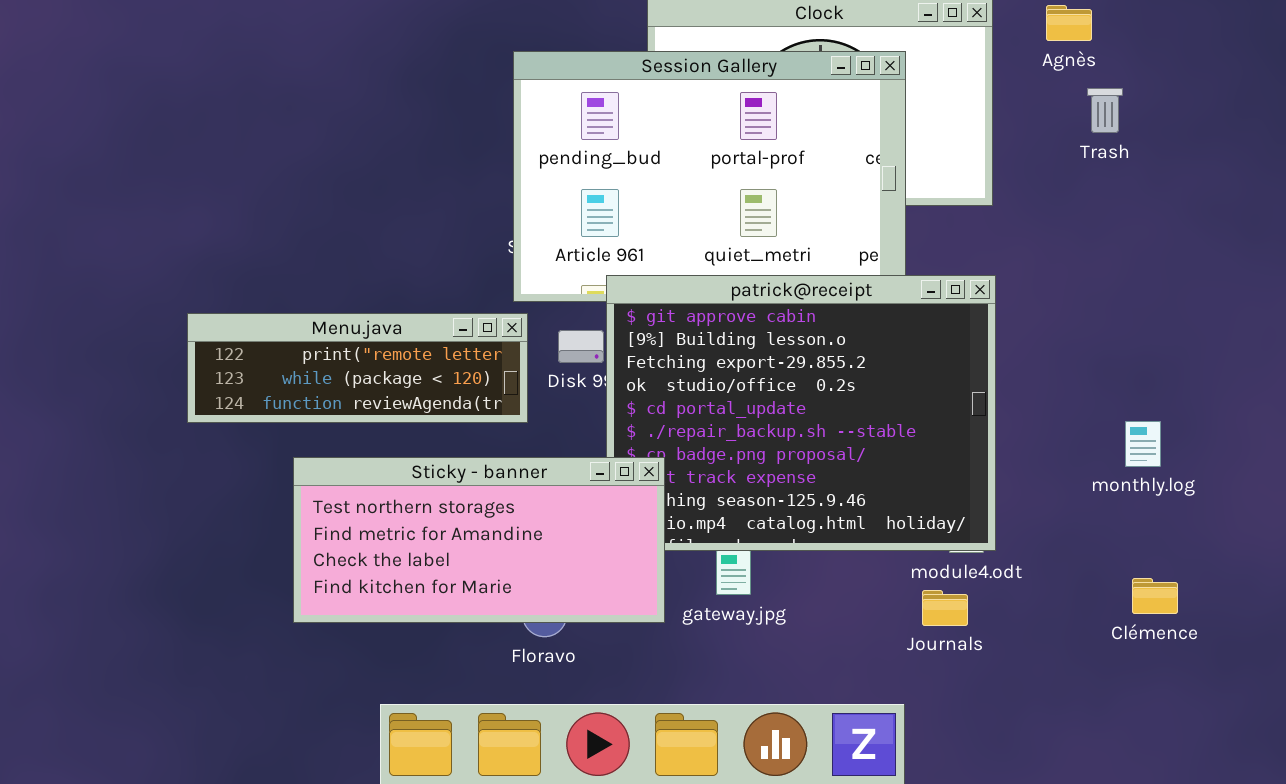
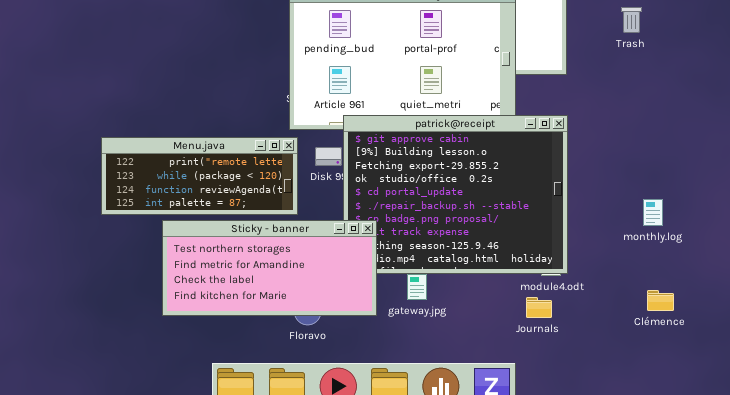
Menu.java: [187,313,528,423] -> [101,137,298,215], resized

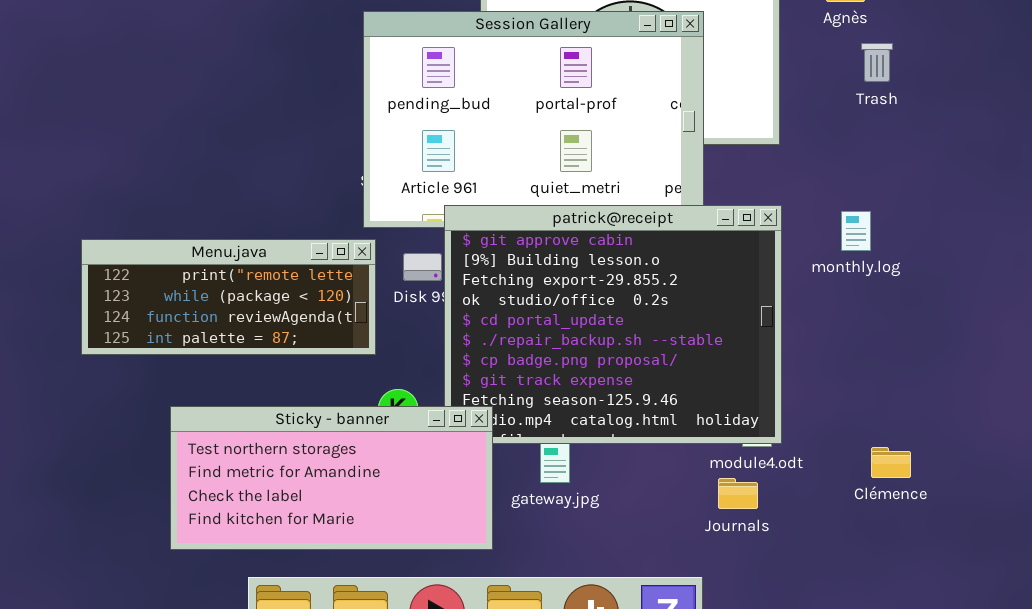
monthly.log: [643,199,663,226] -> [841,211,871,251], moved
Sticky - banner: [162,220,377,316] -> [170,406,493,550], moved
Clémence: [647,290,674,311] -> [871,447,911,478], moved

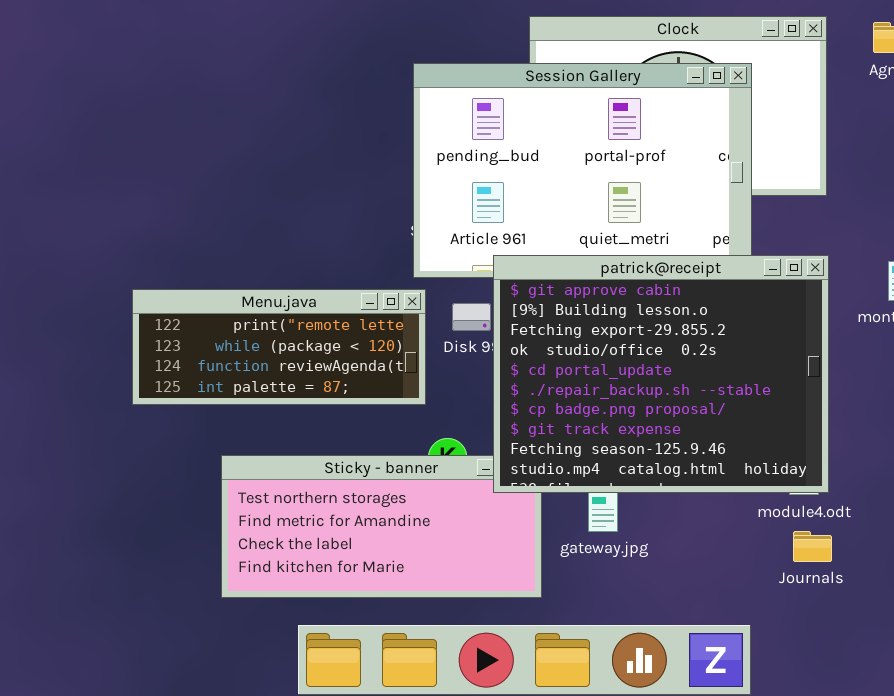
patrick@receipt: [444,205,782,444] -> [493,255,829,493], raised
Journals: [718,478,758,509] -> [793,531,832,562], moved

